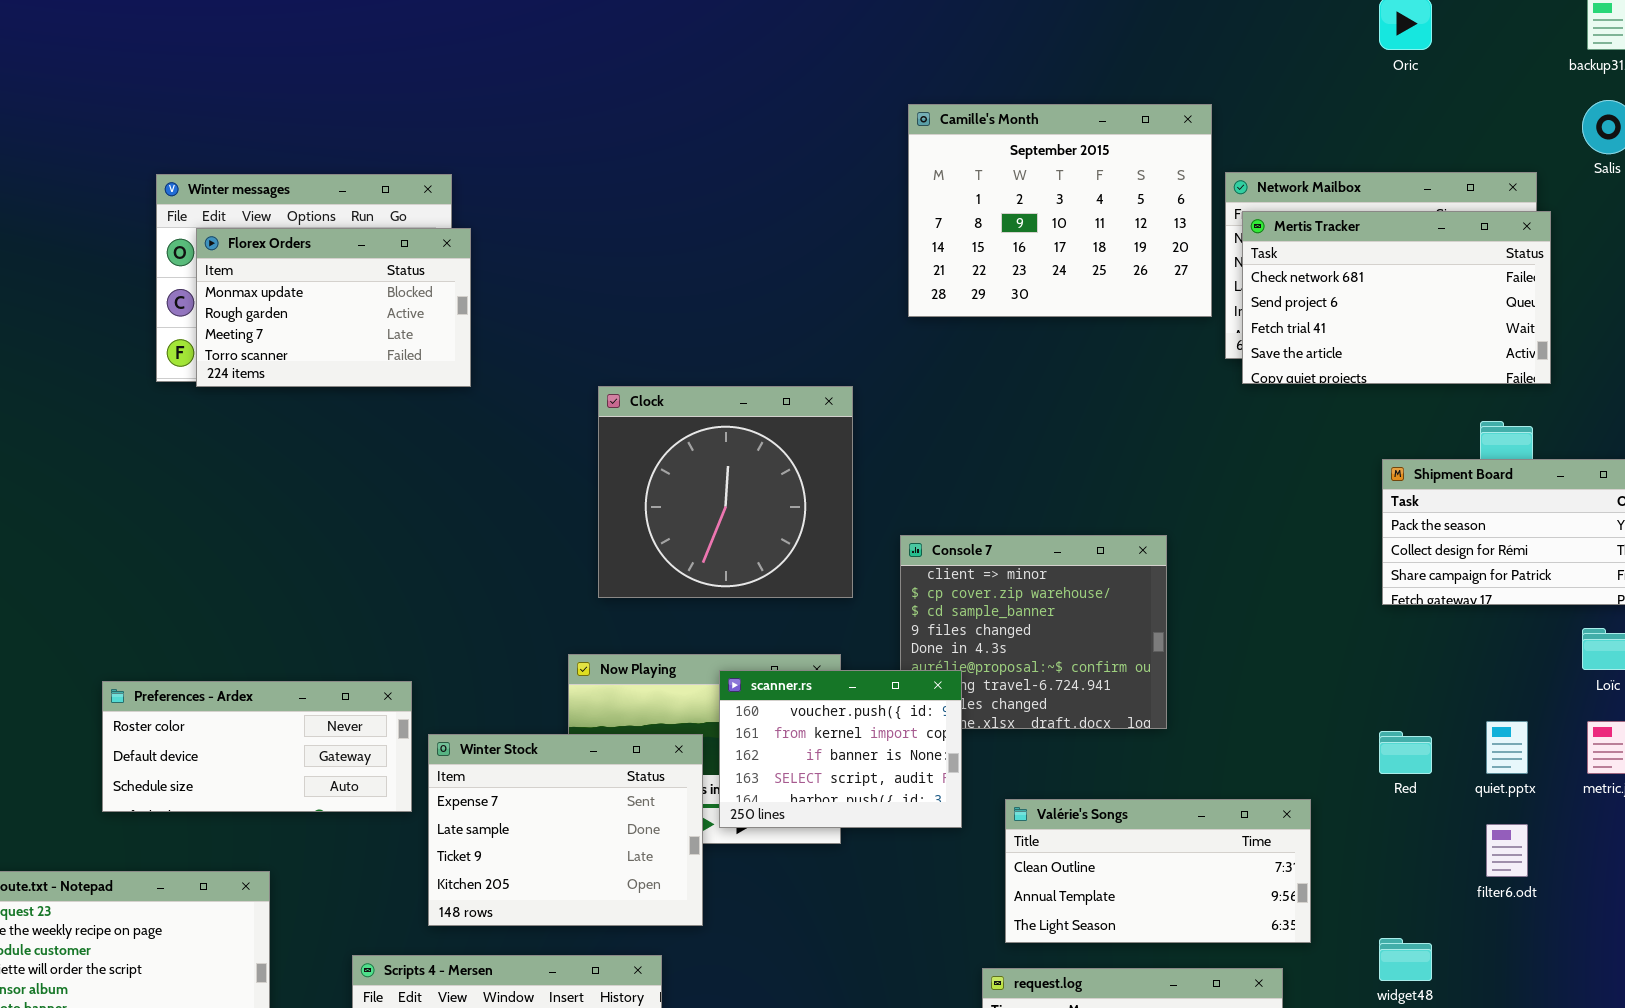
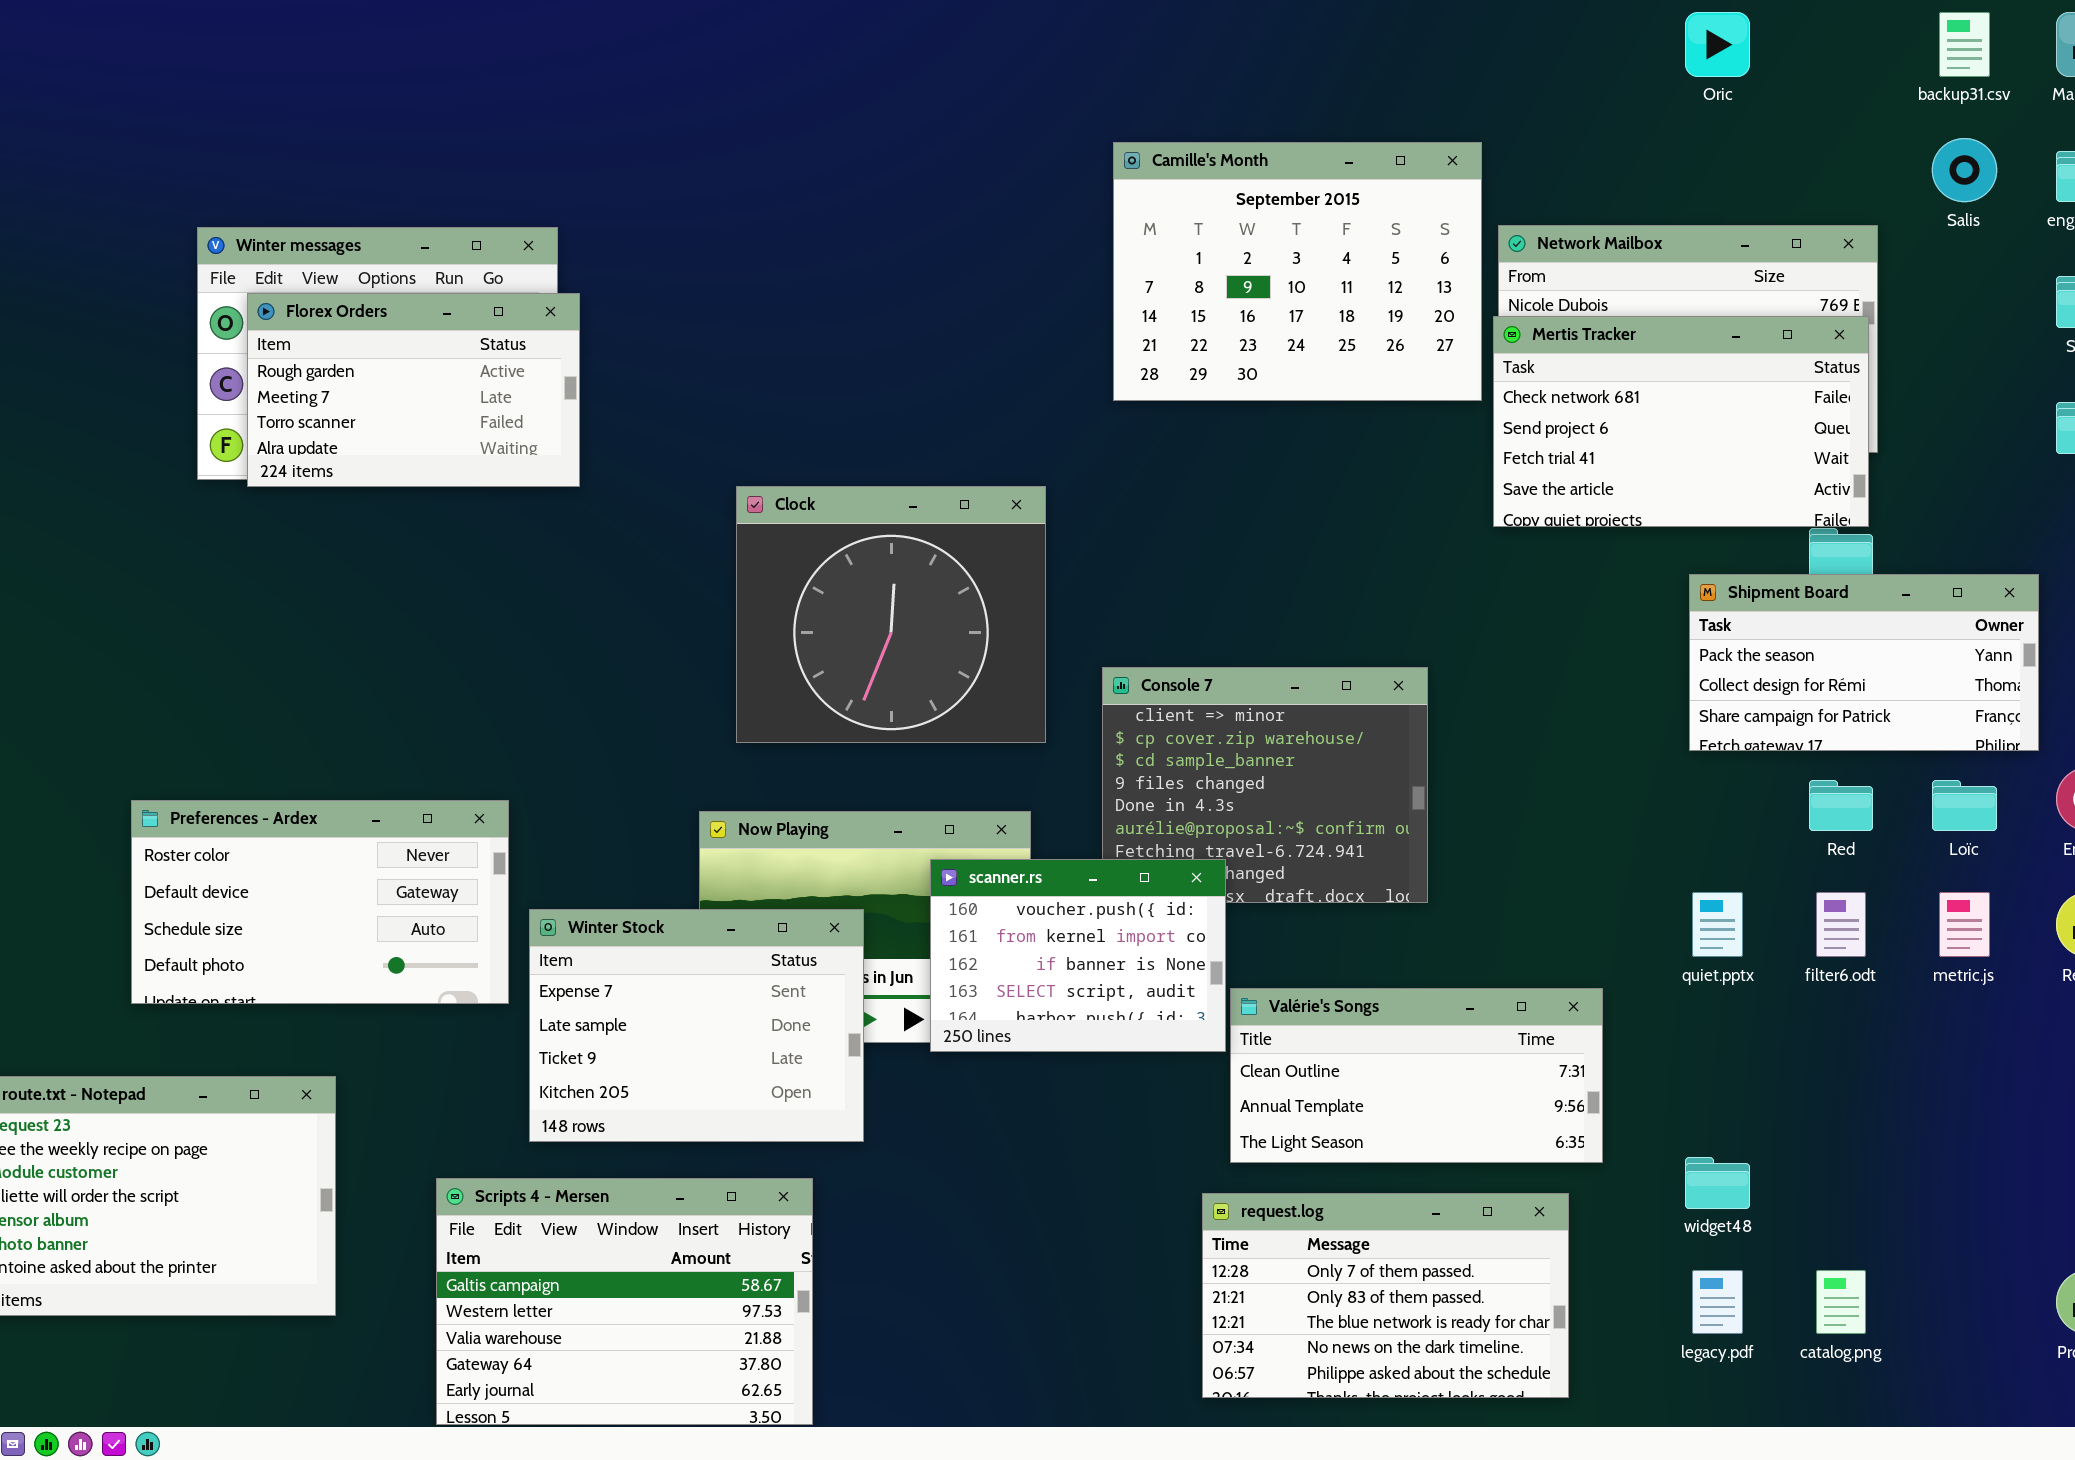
Mertis Tracker: [1242,211,1551,384] -> [1493,316,1869,527], moved
Florex Orders: [196,228,471,387] -> [247,293,580,487], scrolled down 1 row
scanner.rs: [719,670,962,828] -> [930,859,1226,1052], moved
Preferences - Ardex: [102,681,412,812] -> [131,800,509,1004], resized
quiet.pptx: [1486,721,1528,774] -> [1692,892,1743,957], moved
Red: [1379,731,1432,774] -> [1809,780,1873,831], moved
filter6.odt: [1486,824,1528,877] -> [1816,892,1866,957], moved

